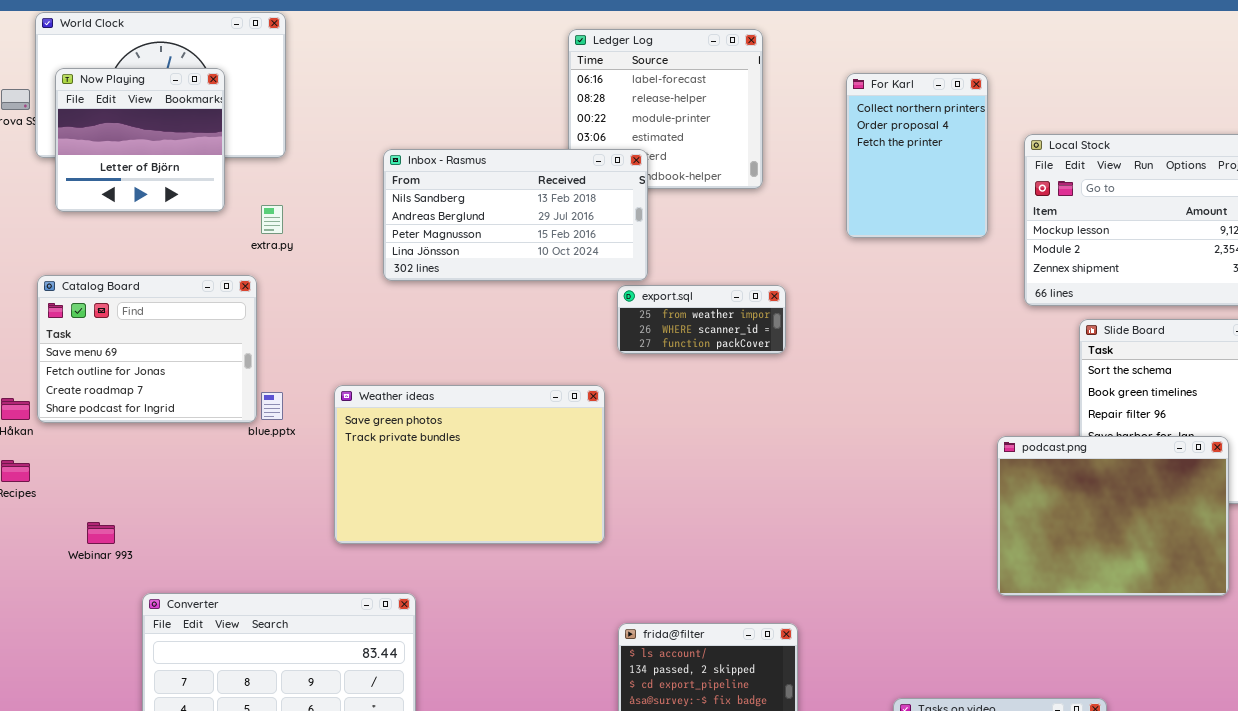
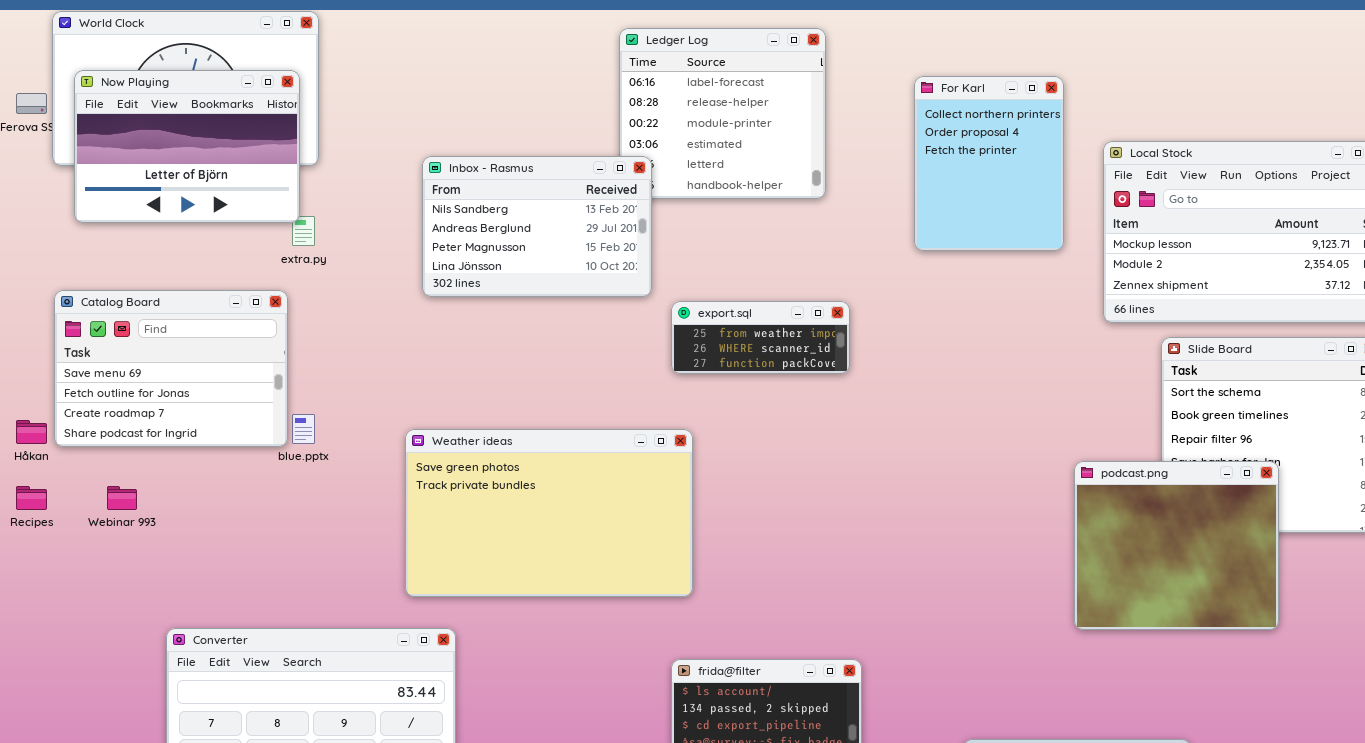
Now Playing: [55,68,225,212] -> [74,70,300,223], resized
Inbox - Rasmus: [383,149,648,281] -> [422,156,652,297], resized
Weather ideas: [334,385,605,544] -> [405,429,693,597], moved
podcast.png: [997,436,1229,596] -> [1074,461,1279,630], resized
Webinar 993: [87,522,115,544] -> [107,486,137,510], moved

